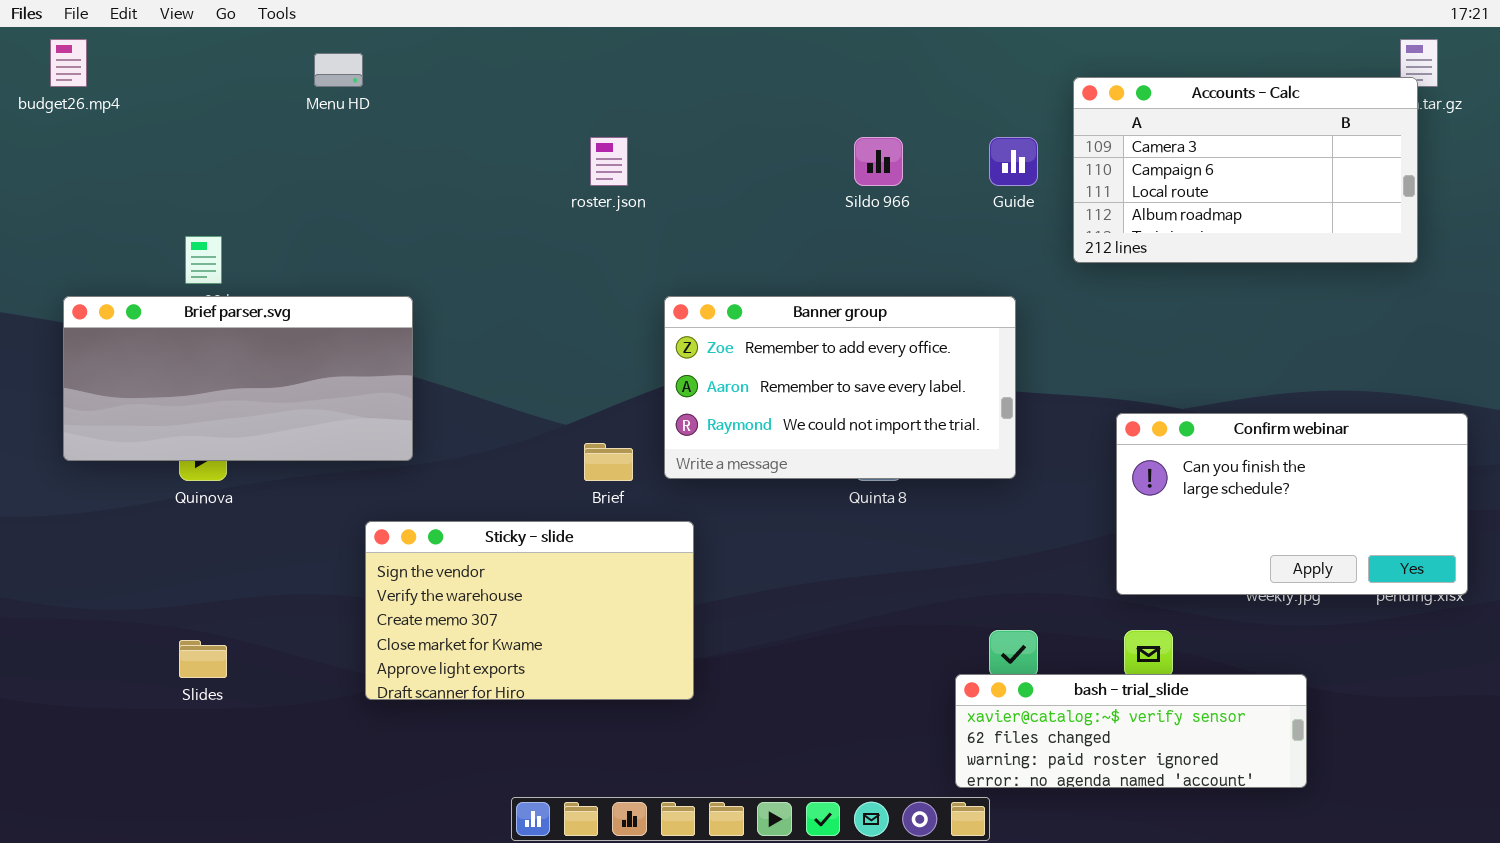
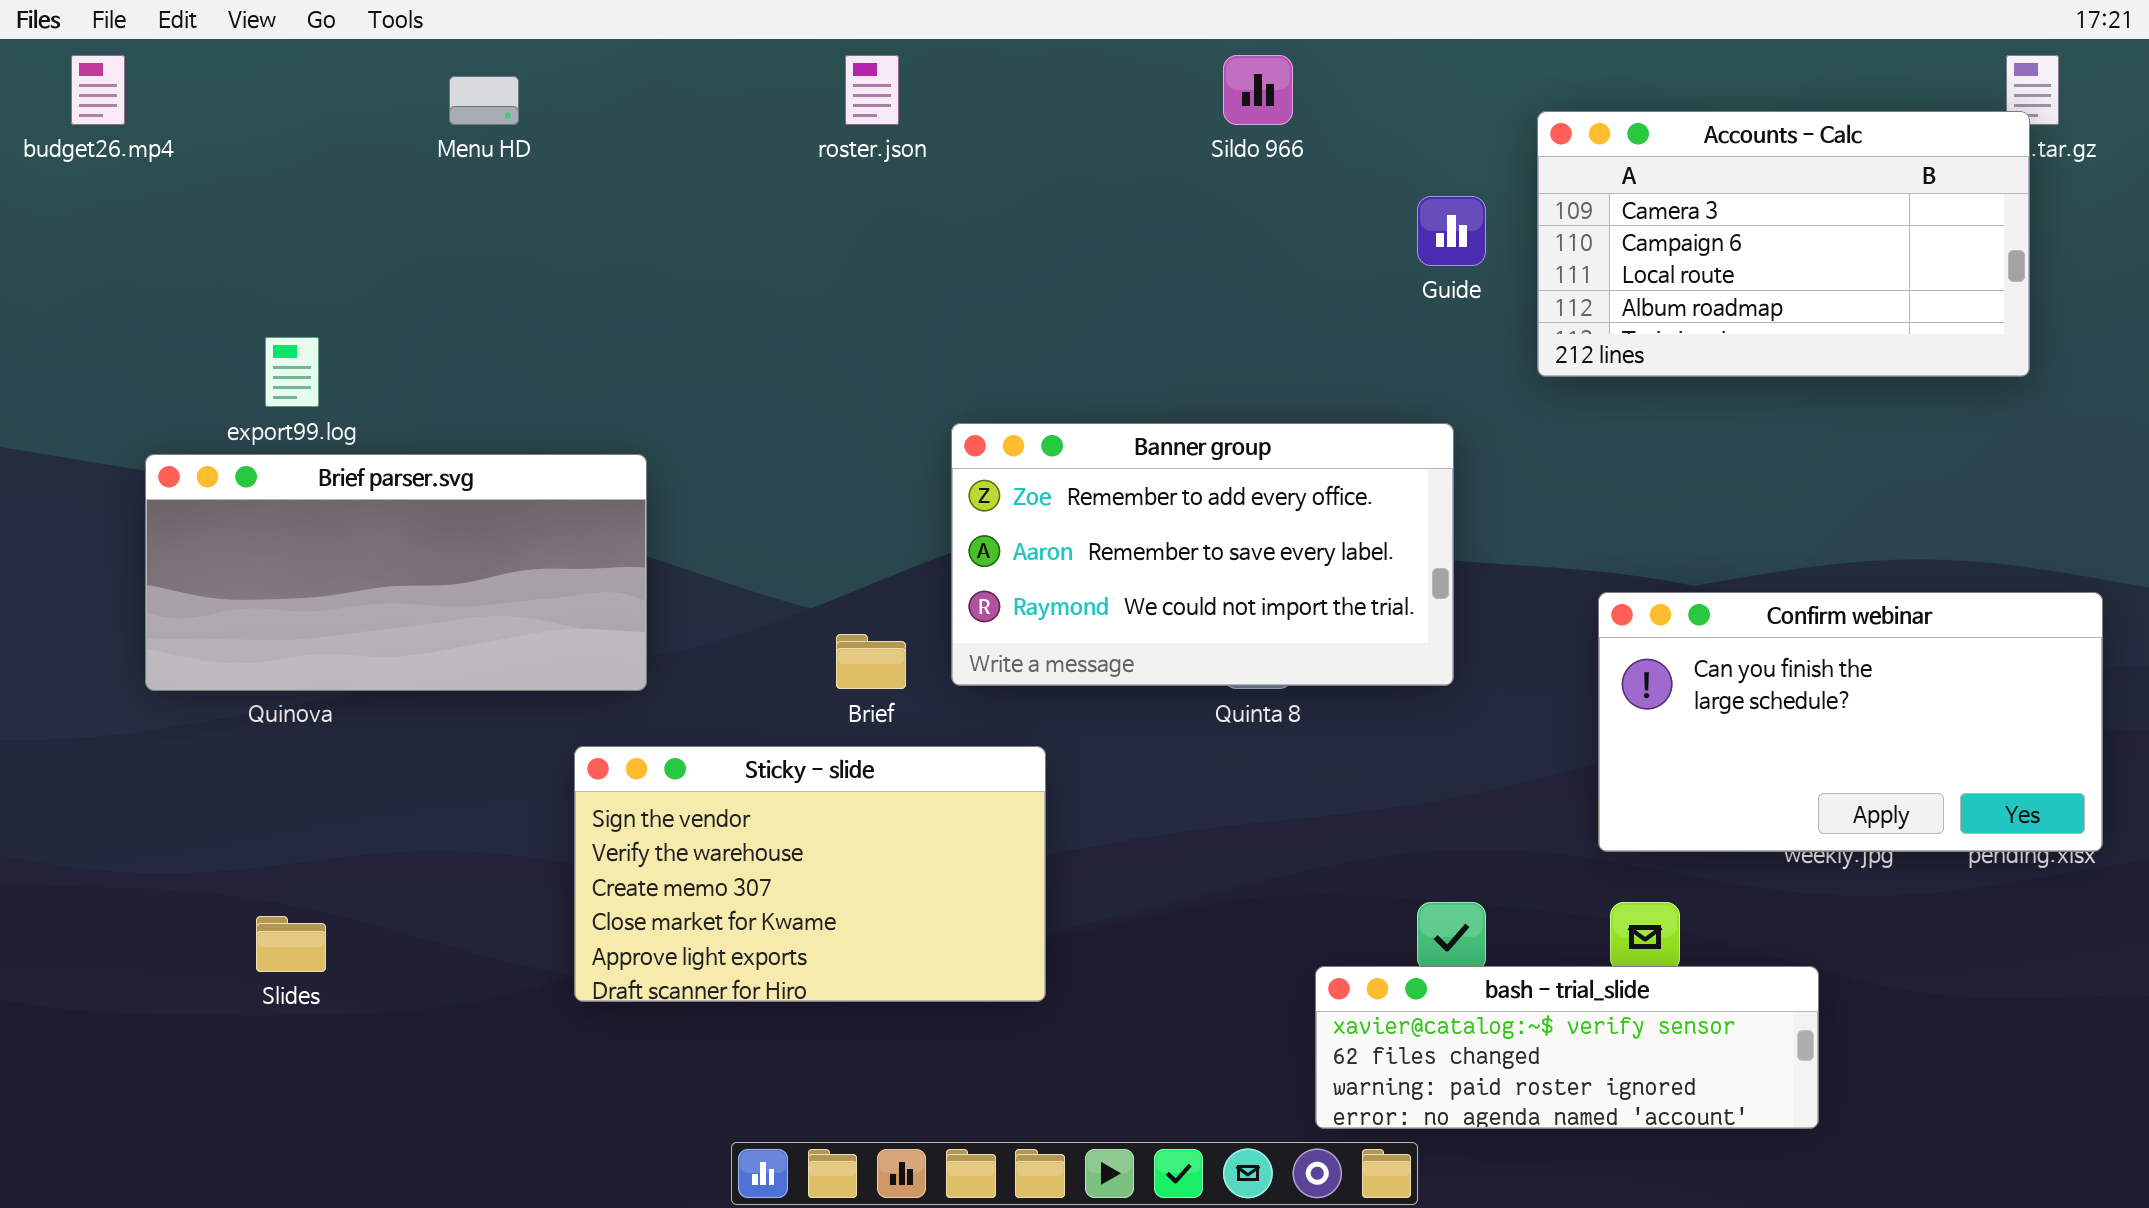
roster.json: [590,137,628,186] -> [845,55,899,125], moved
Sildo 966: [854,137,903,186] -> [1223,55,1293,125], moved
Brief parser.svg: [63,296,413,461] -> [145,454,647,691], moved
Sticky - slide: [365,521,694,700] -> [574,746,1046,1002], moved
bash - trial_slide: [955,674,1307,788] -> [1315,966,1819,1129], moved

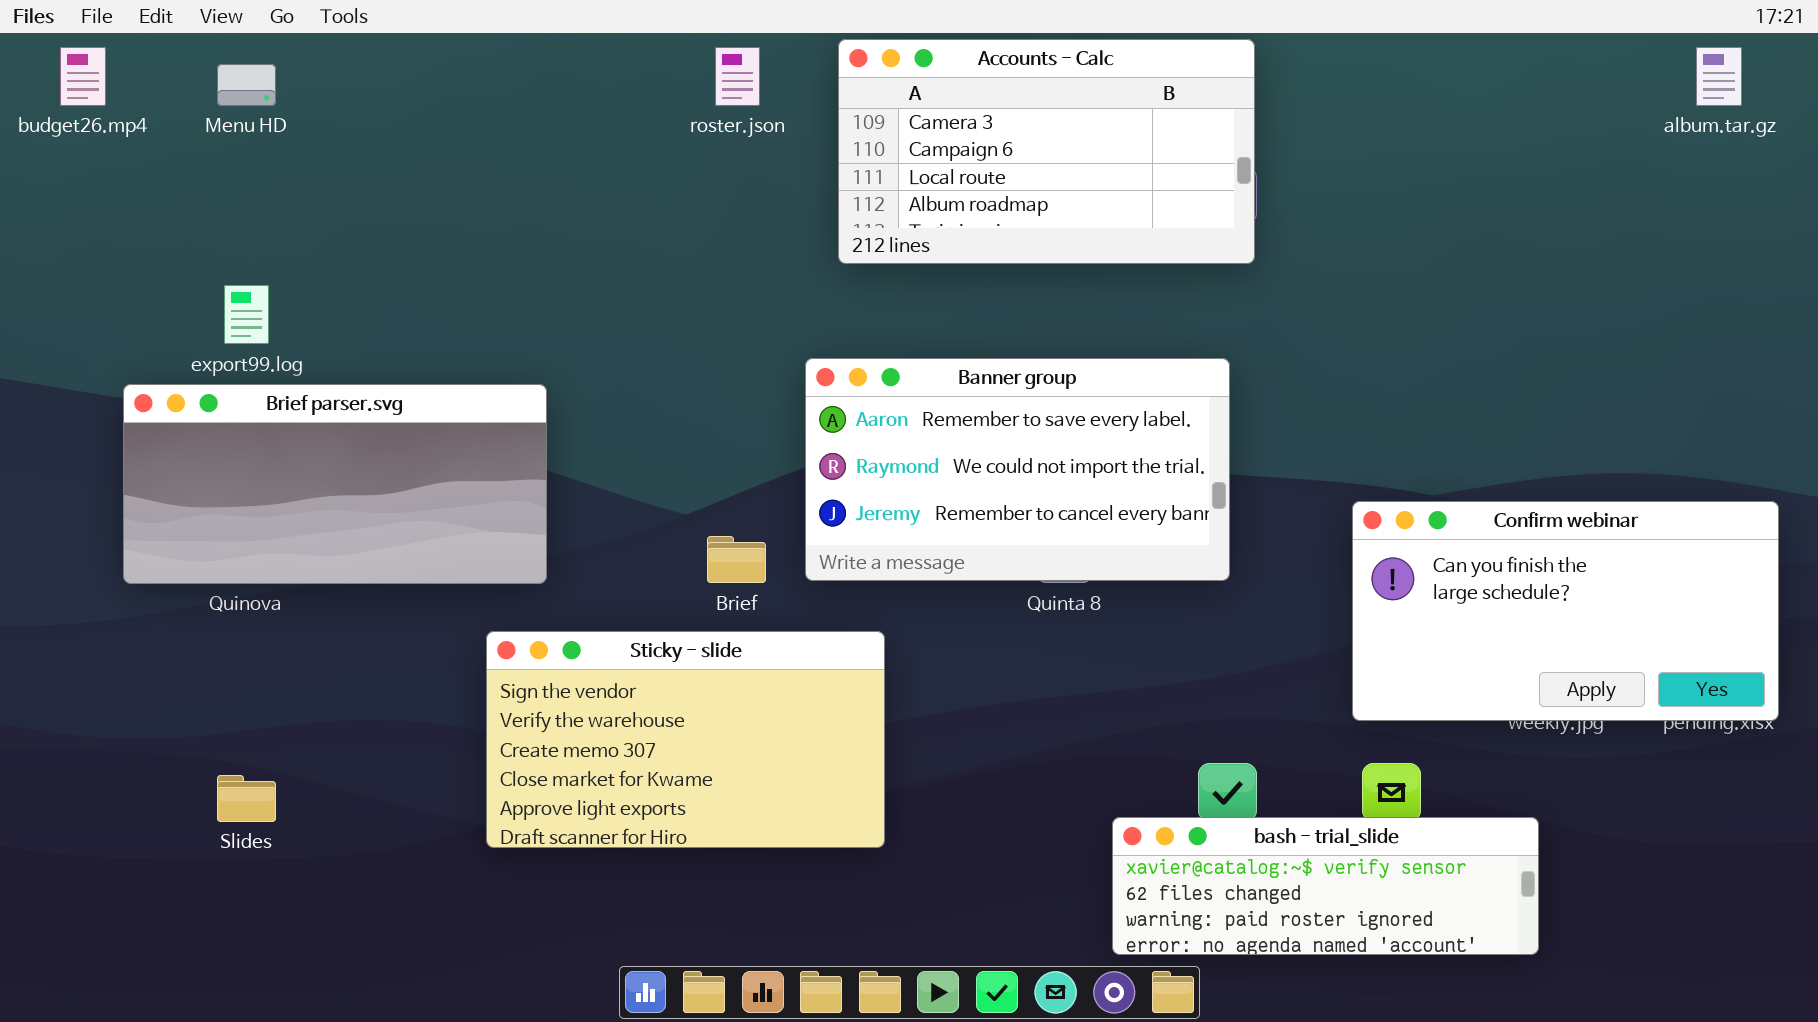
Menu HD: [449,76,519,125] -> [217,64,276,106], moved
Accounts - Calc: [1537,111,2030,377] -> [838,39,1255,264], moved
Banner group: [951,423,1454,686] -> [805,358,1230,581], scrolled down 1 row

